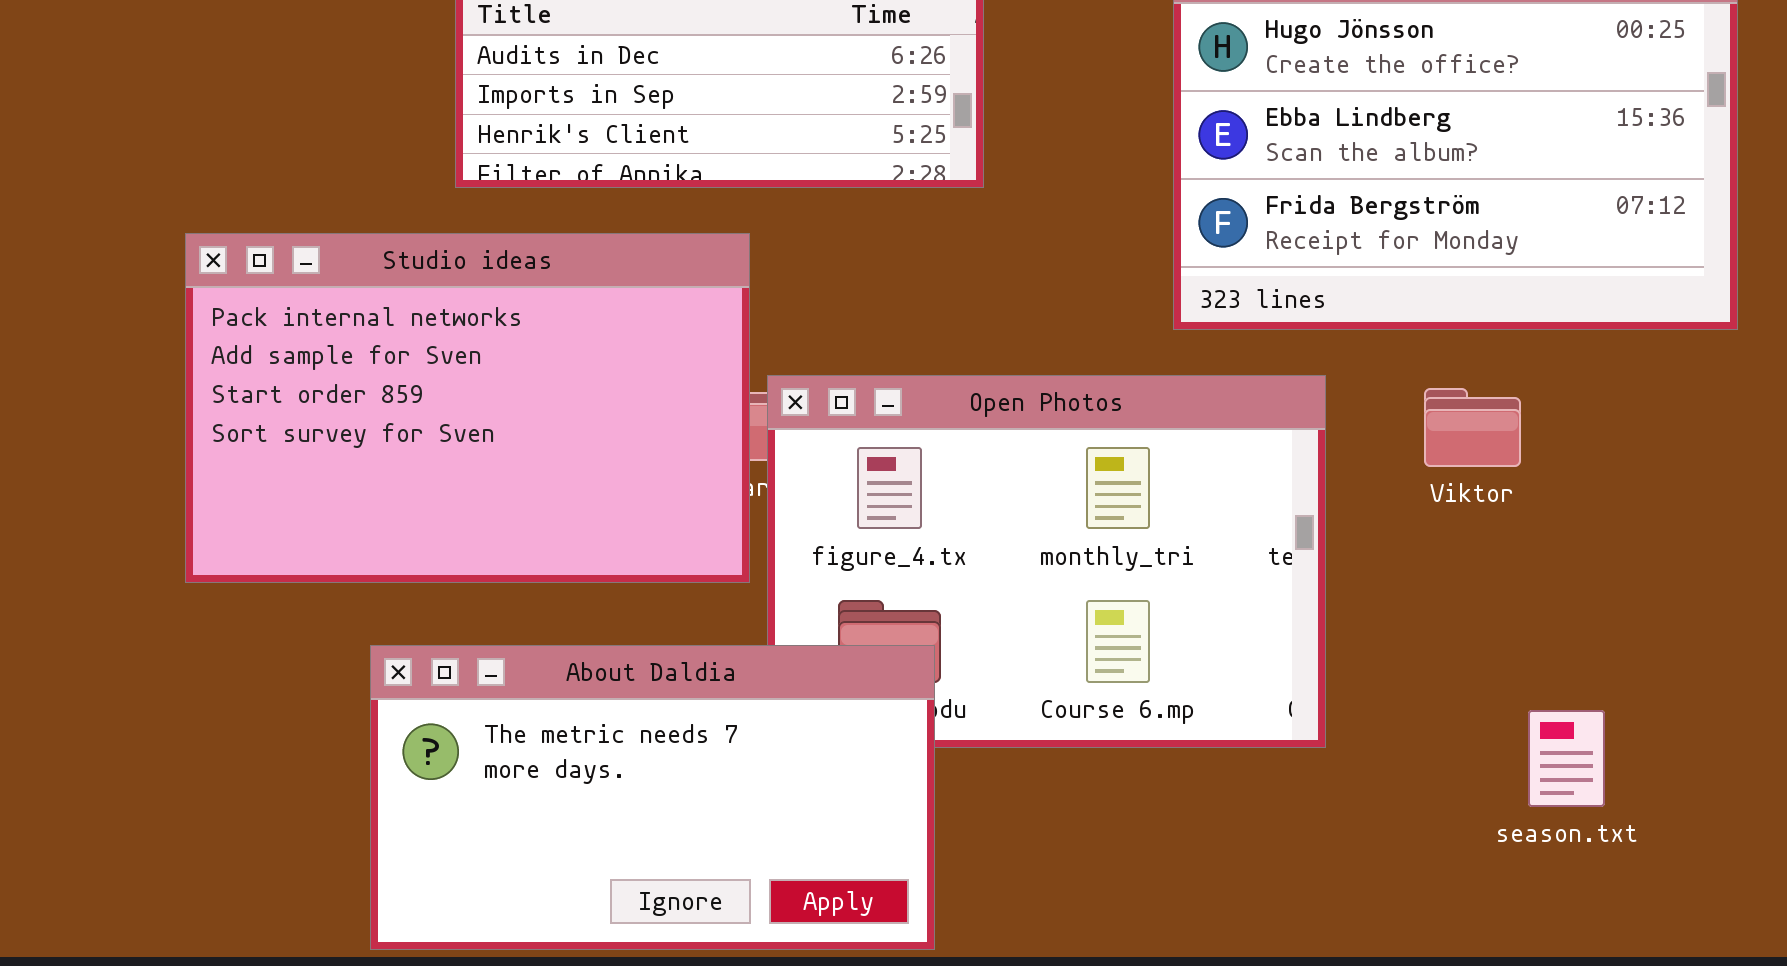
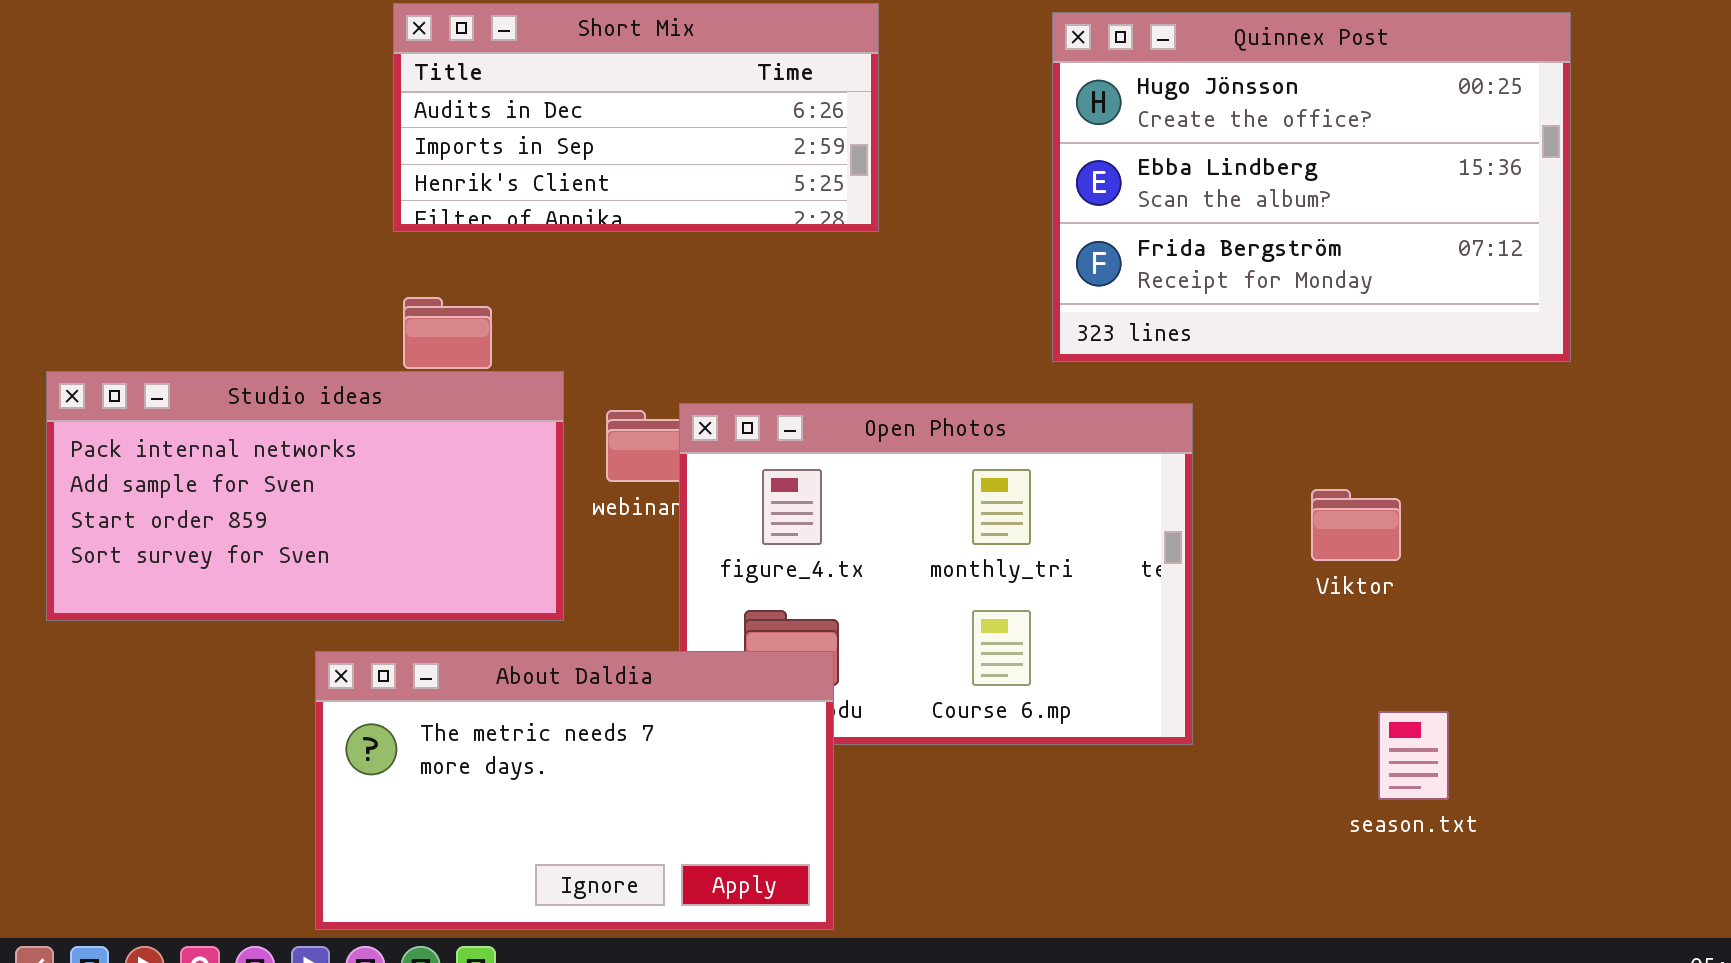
Studio ideas: [185,233,750,583] -> [46,371,564,621], moved, resized
Viktor: [1424,388,1521,467] -> [1311,489,1401,561], moved

